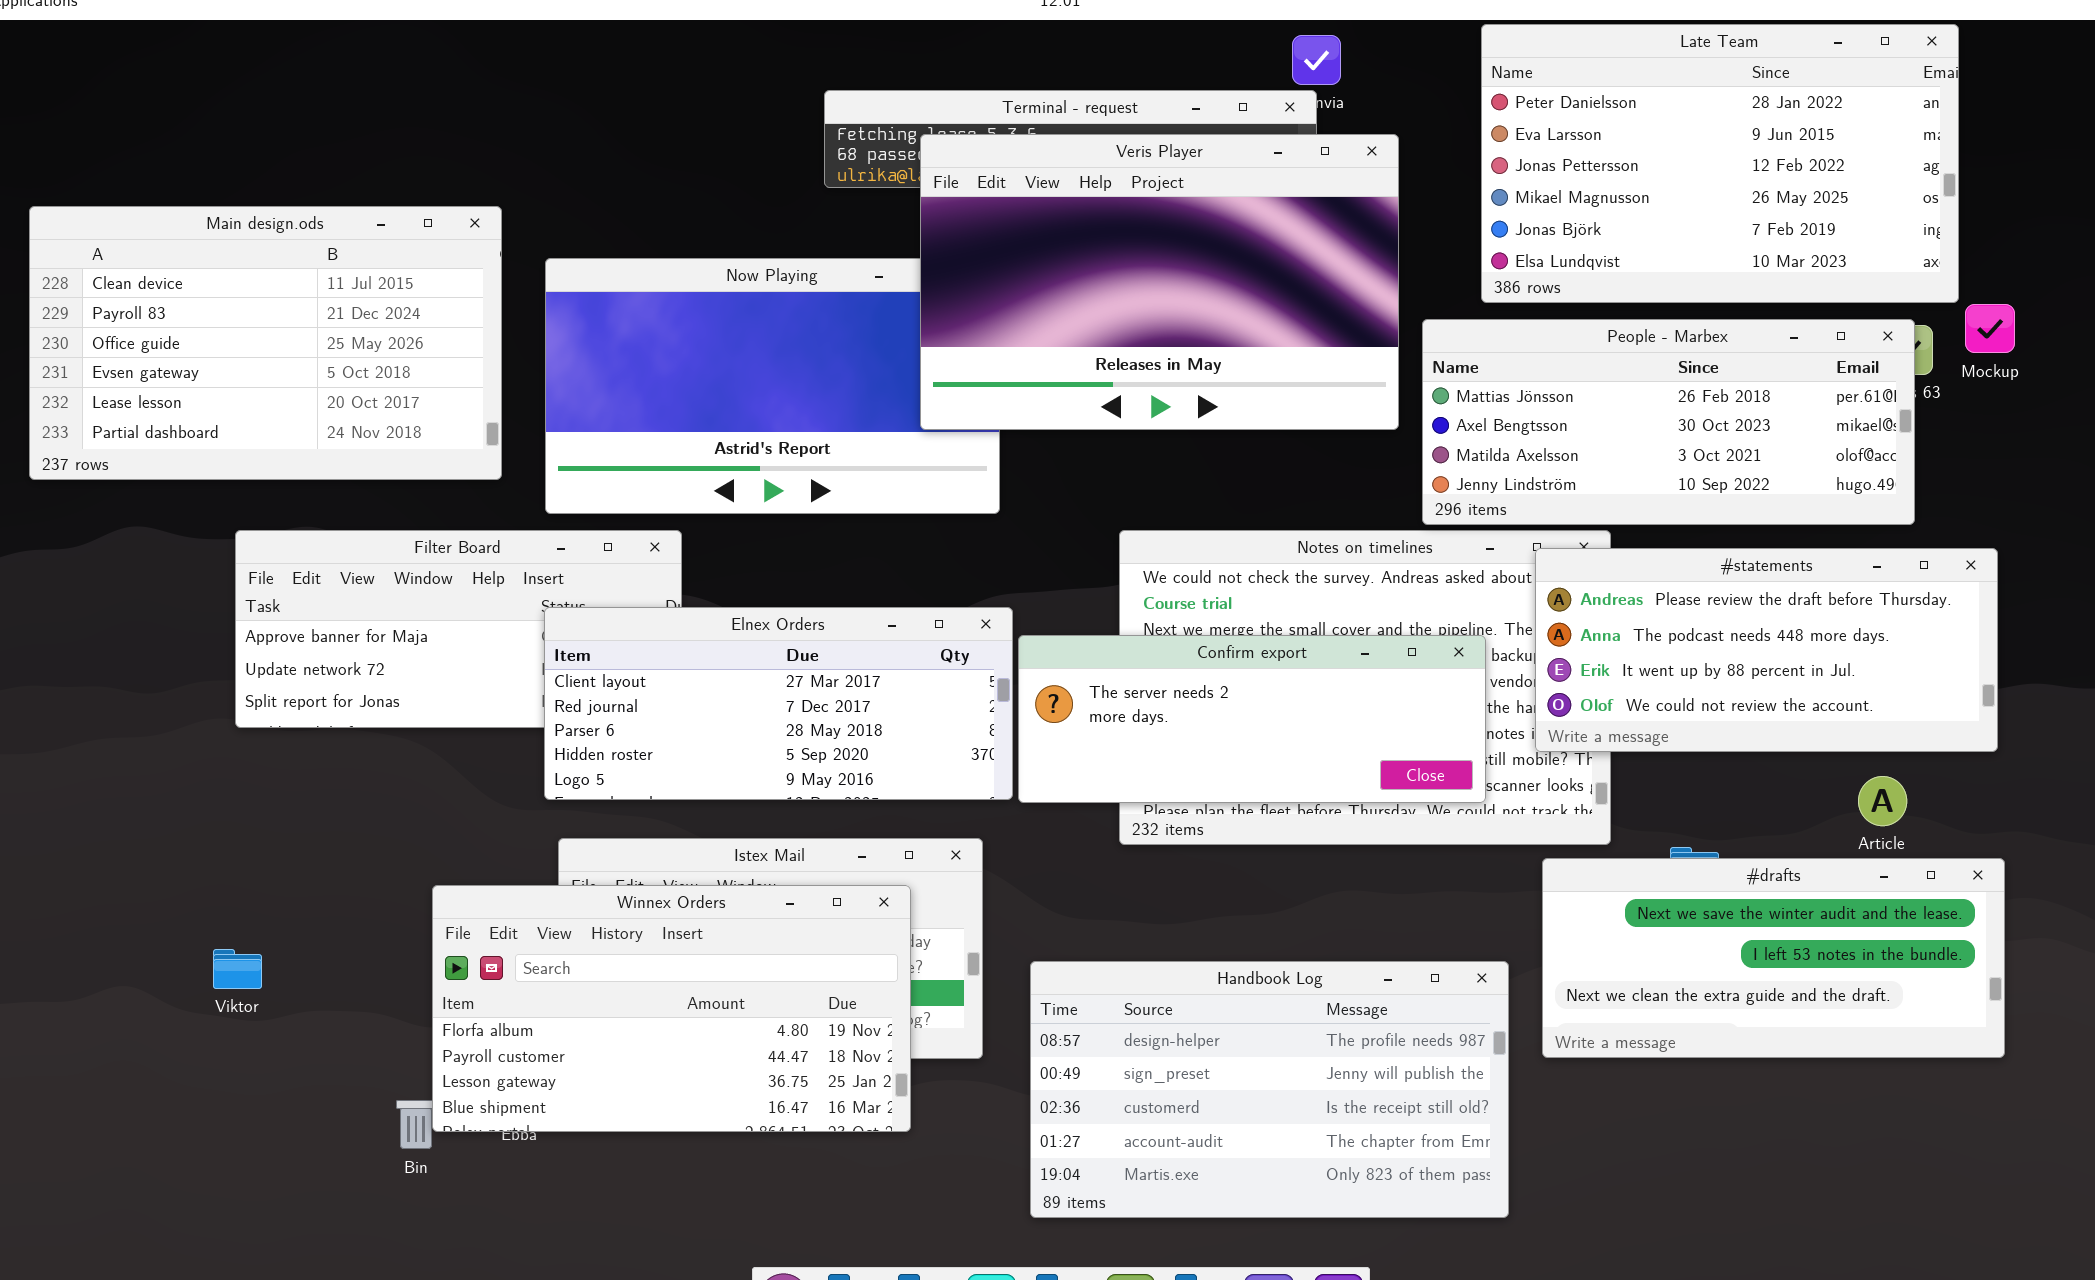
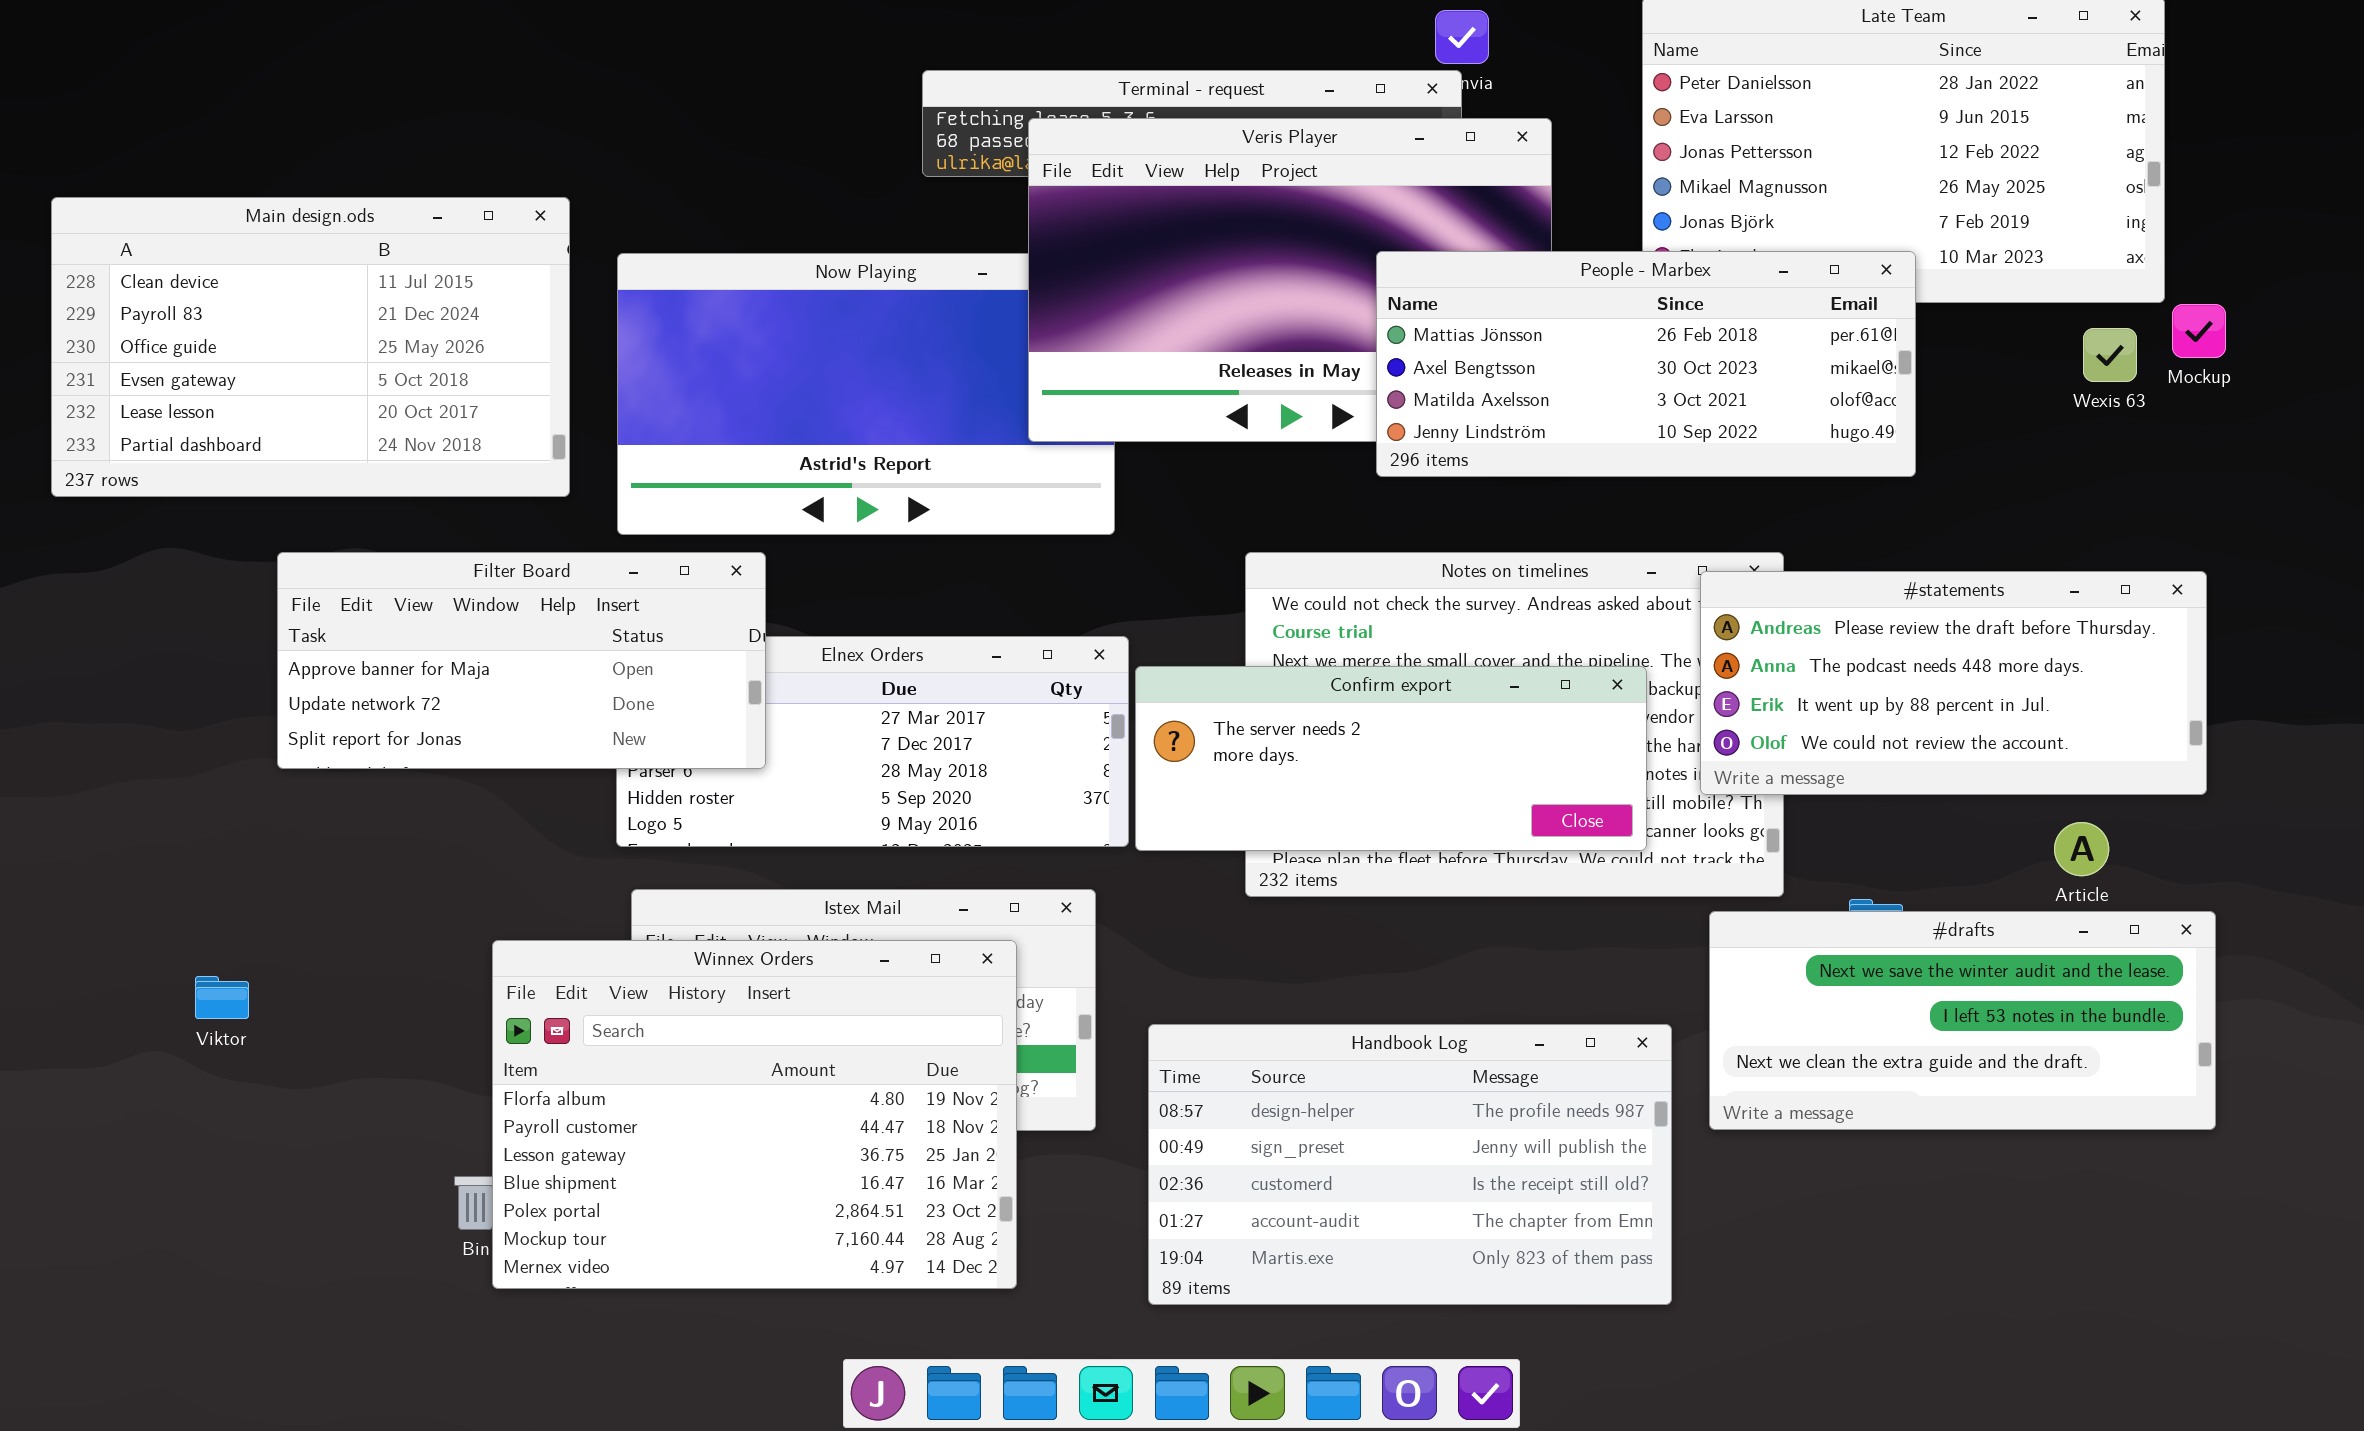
People - Marbex: [1422,319,1915,525] -> [1376,251,1916,477], moved
Filter Board: [235,530,682,728] -> [277,552,766,769], raised
Winnex Orders: [432,885,911,1132] -> [492,940,1017,1289], resized
Viktor: [213,949,262,989] -> [195,976,249,1019], moved

